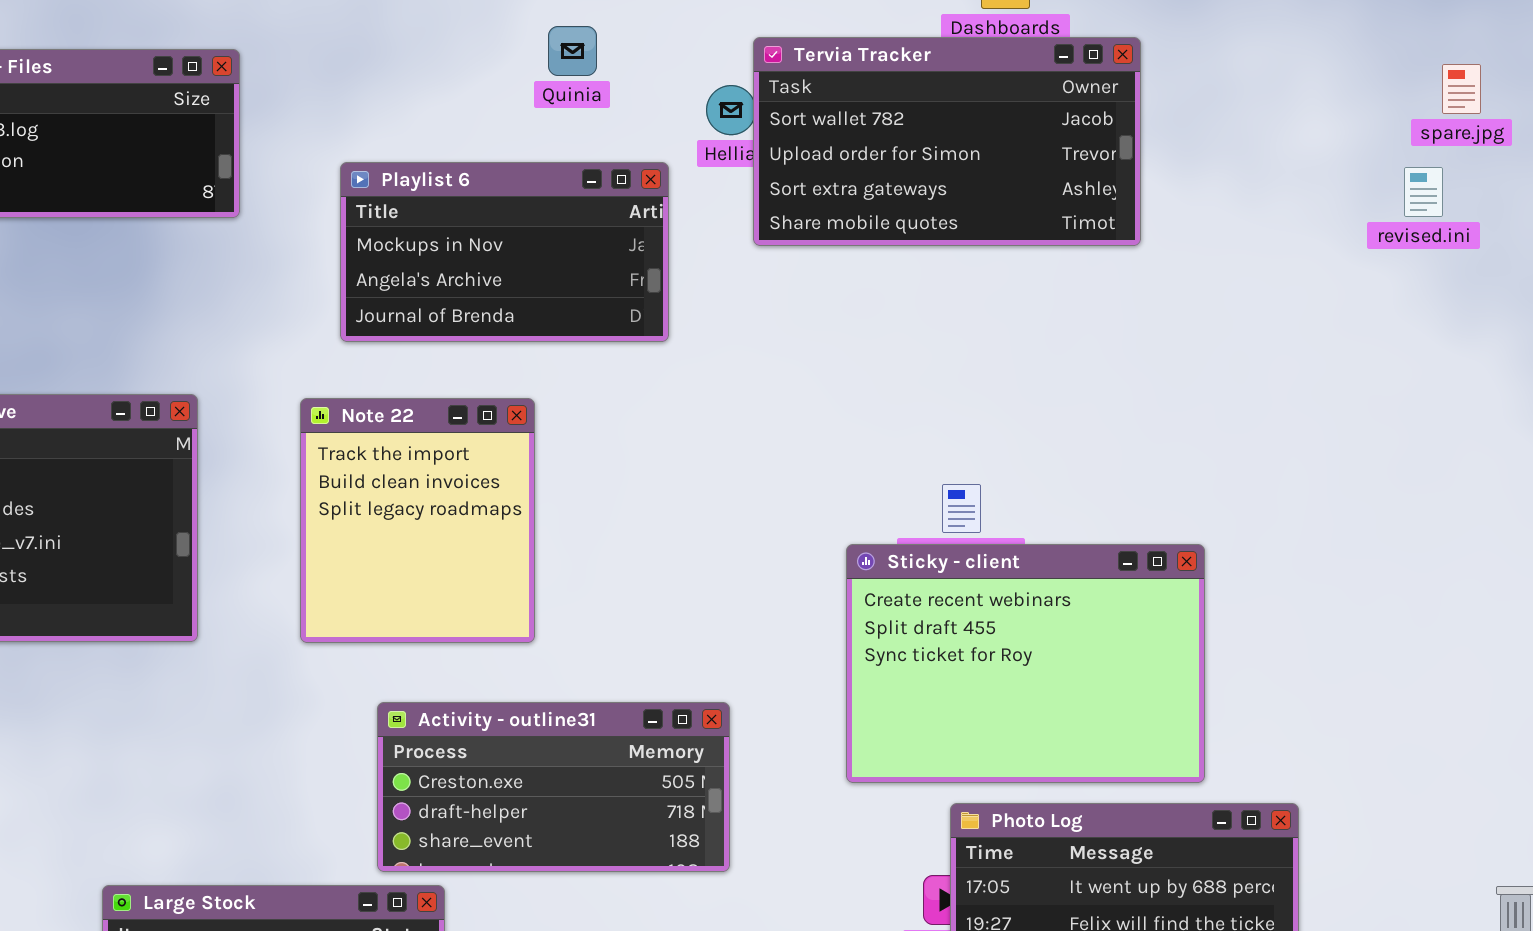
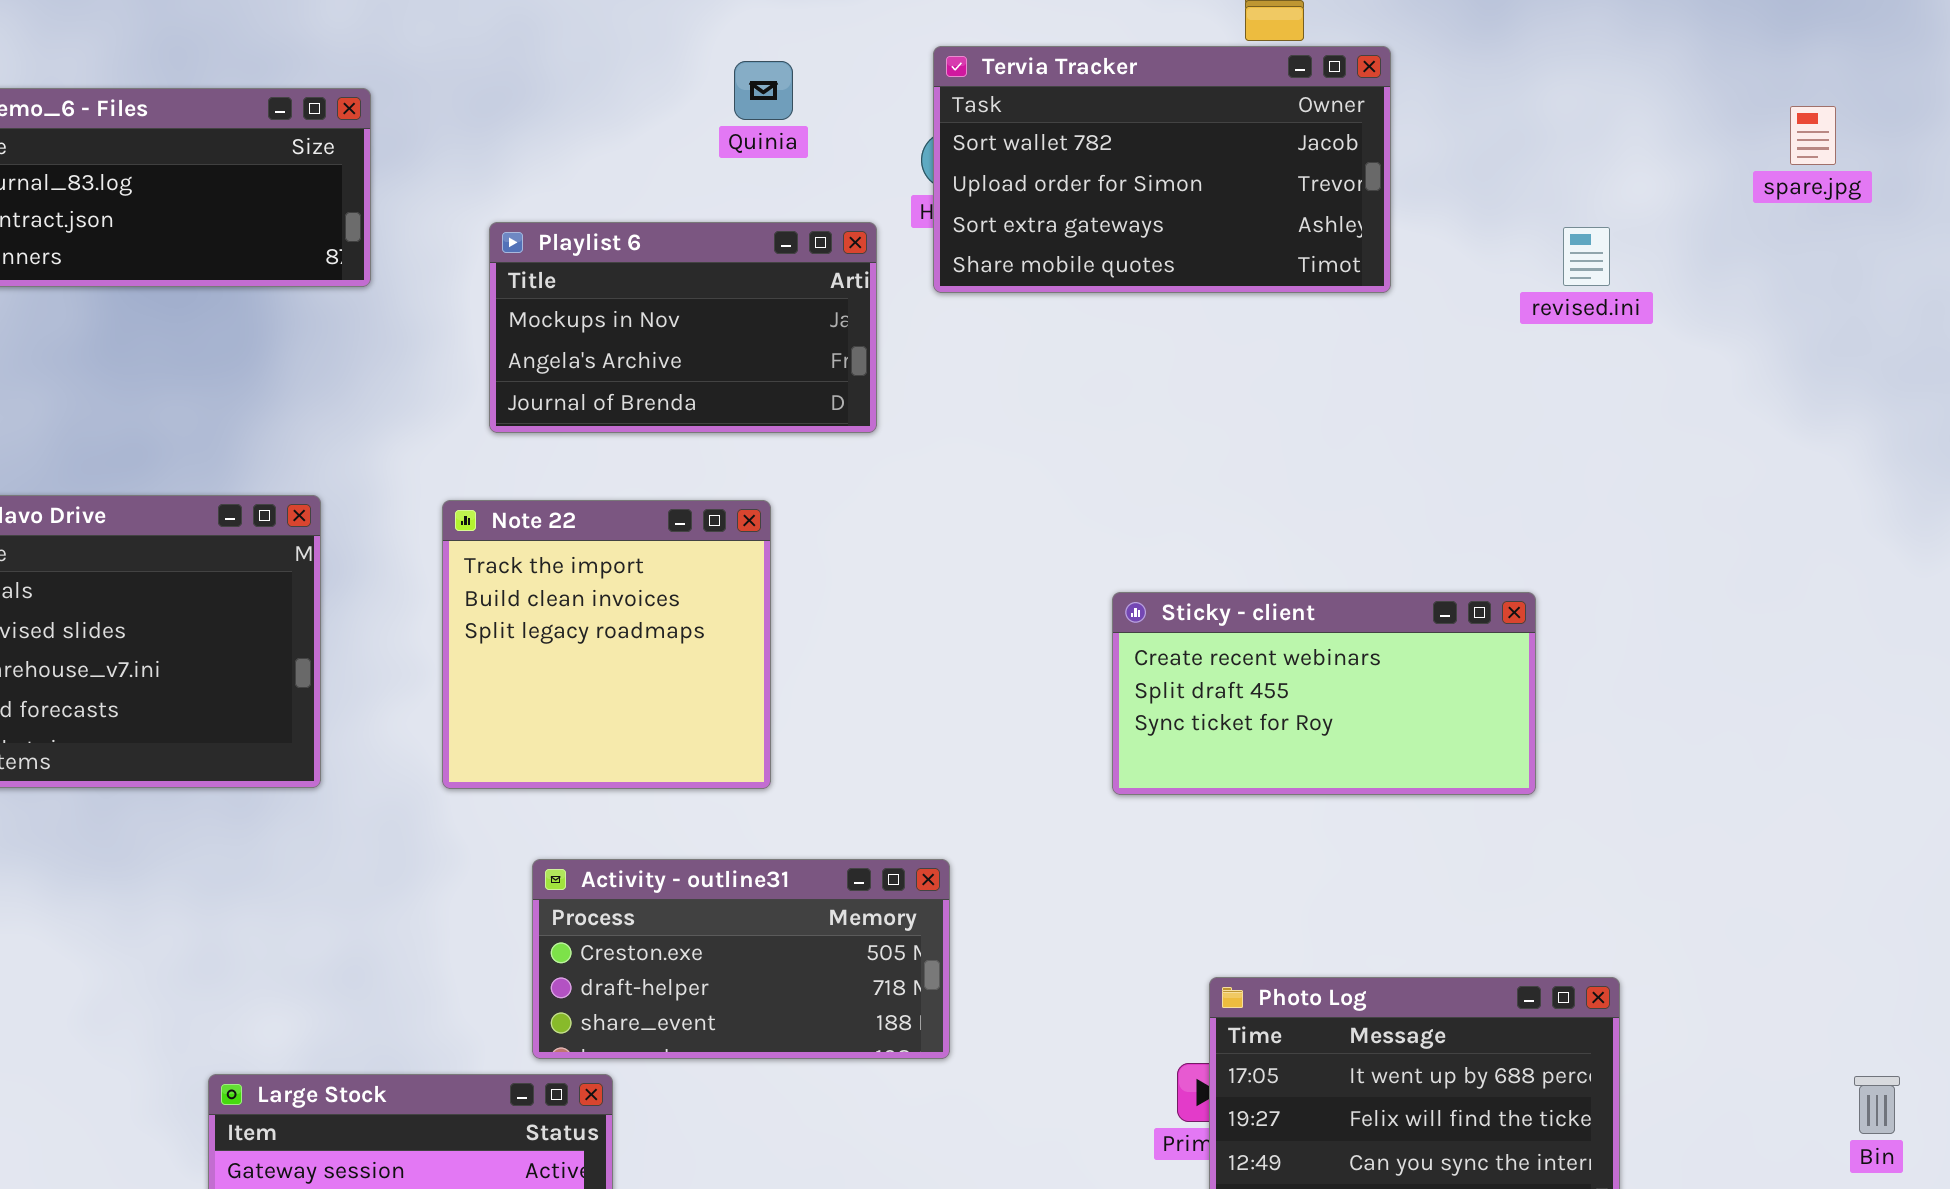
Tervia Tracker: [753,37,1141,246] -> [933,46,1391,293], moved
revised.ini: [1404,167,1443,217] -> [1563,227,1610,286], moved
Note 22: [300,398,535,643] -> [442,500,771,789], resized
Sticky - client: [846,544,1205,783] -> [1112,592,1536,795], moved, resized

